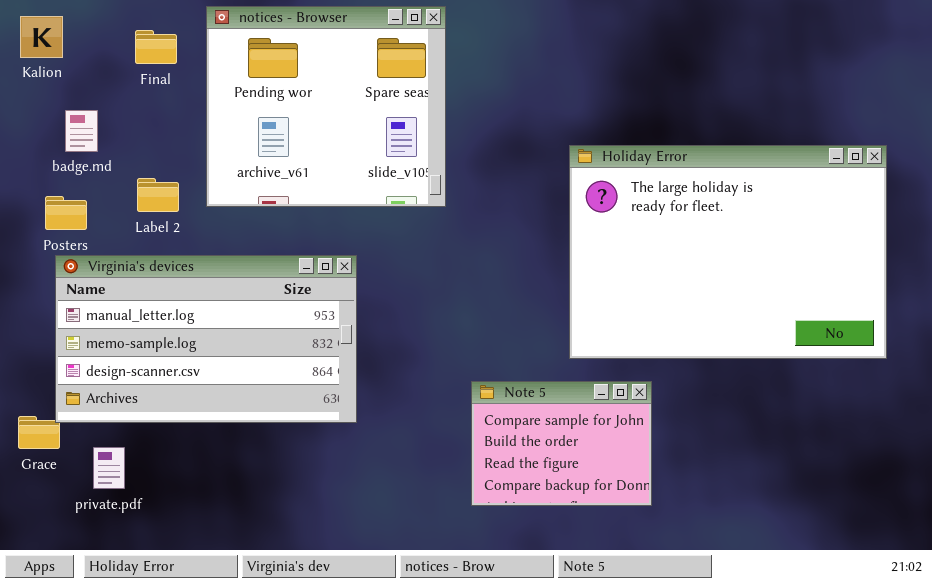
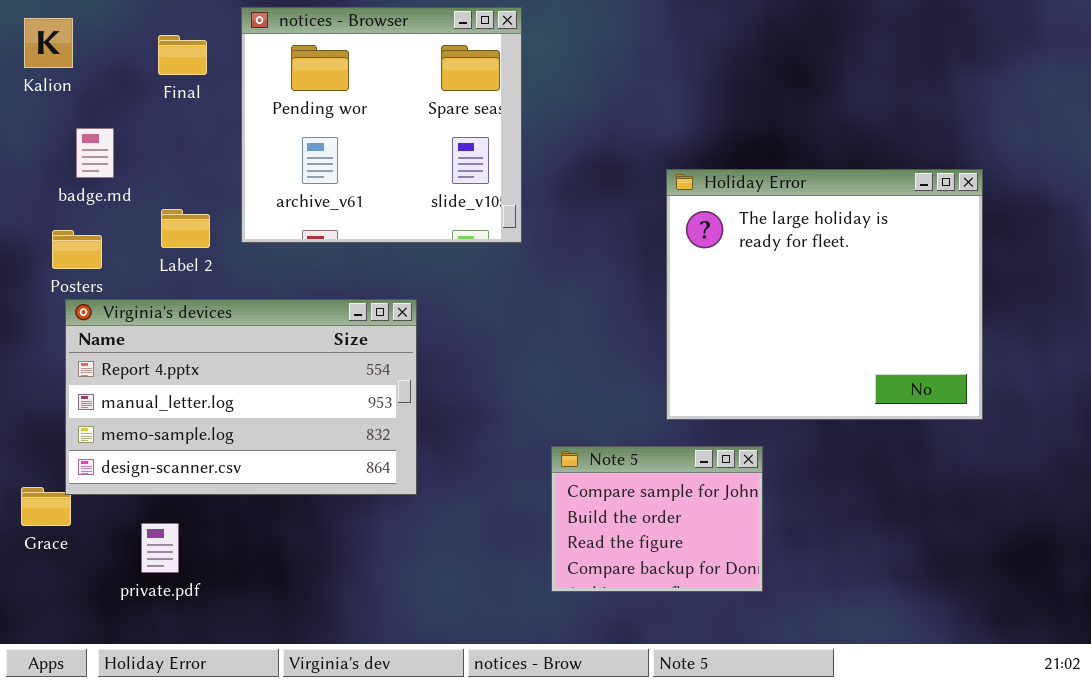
Holiday Error: [569,145,887,359] -> [666,169,983,420], resized
Virginia's devices: [55,255,357,423] -> [65,299,417,495], scrolled up 1 row
private.pdf: [93,447,125,489] -> [141,523,179,573], moved

